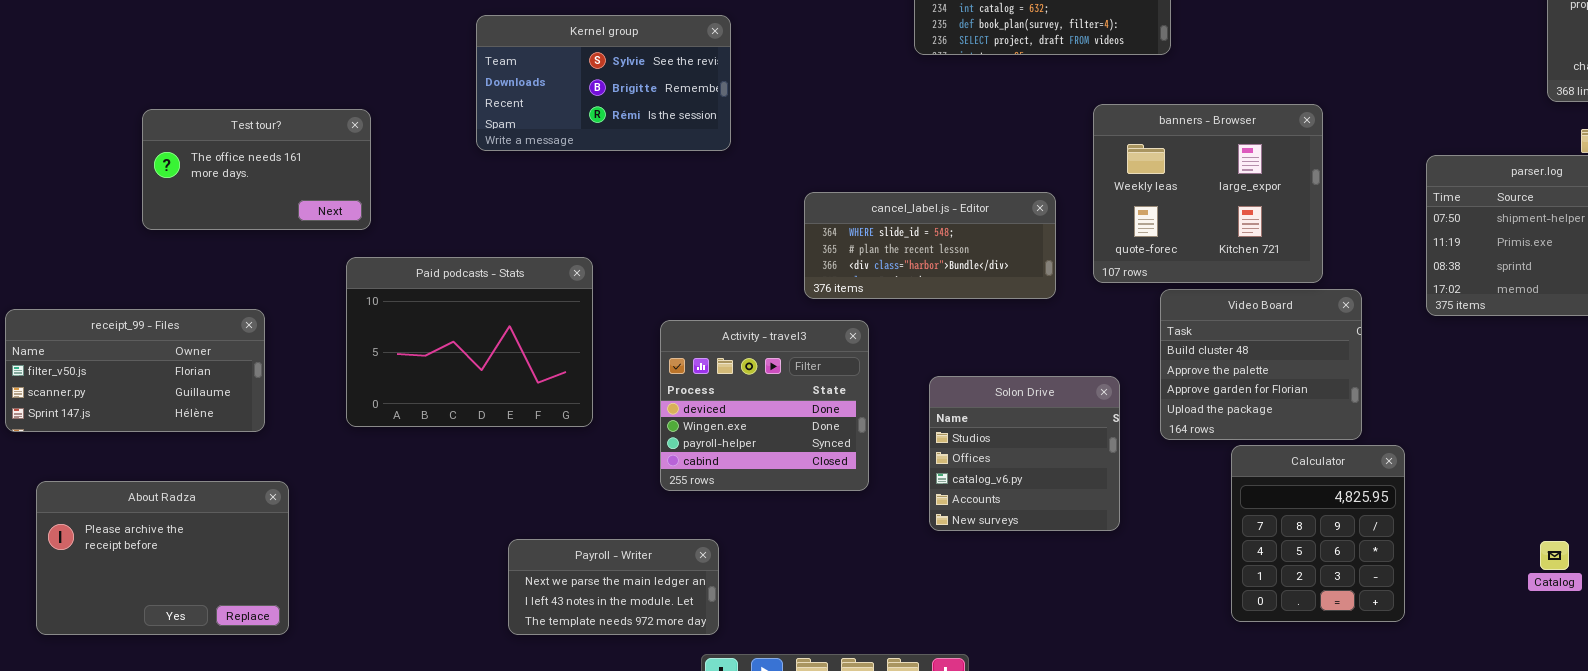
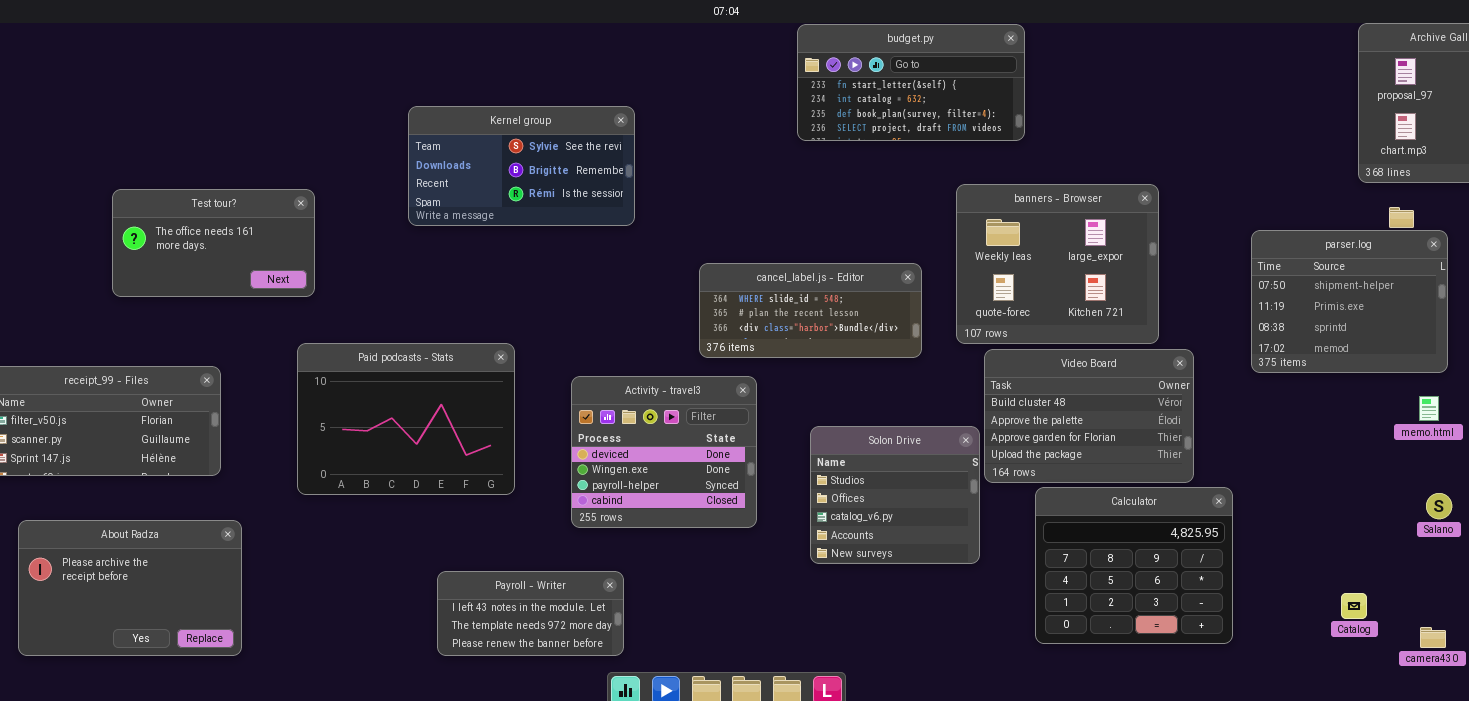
Paid podcasts - Stats: [346,257,593,427] -> [297,343,515,495], moved
Video Board: [1160,289,1362,440] -> [984,349,1194,483], resized
Calculator: [1231,445,1405,622] -> [1035,487,1233,644], resized
Payroll - Writer: [508,539,719,635] -> [437,571,624,656], scrolled down 1 row
Catalog: [1540,541,1569,570] -> [1341,593,1367,619], moved

